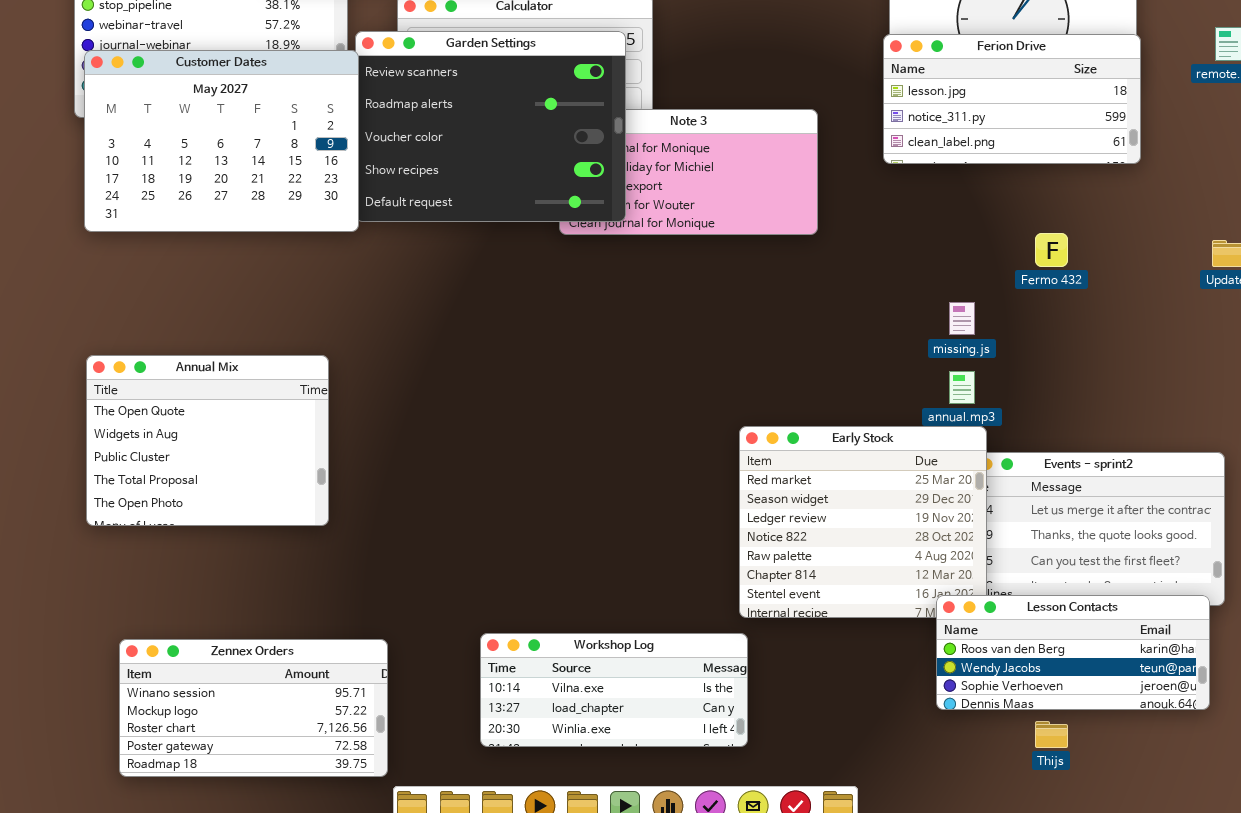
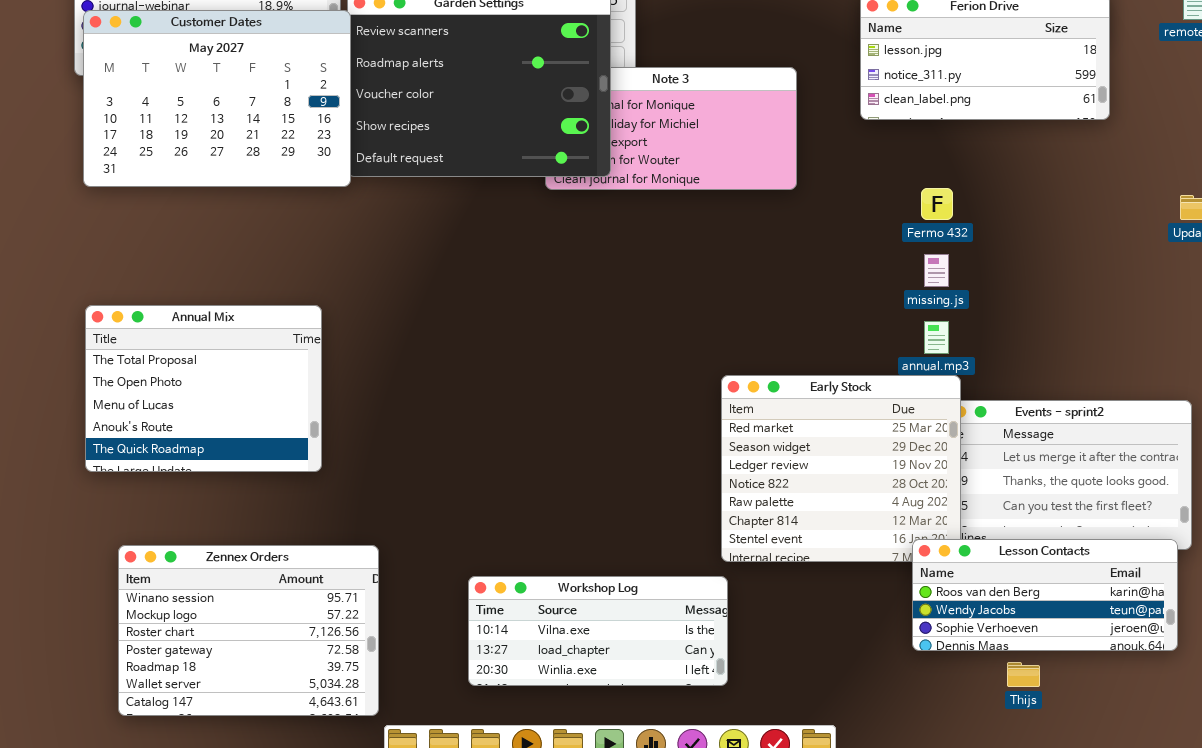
Fermo 432: [1035,233,1068,267] -> [921,188,953,220], moved
Annual Mix: [86,355,329,526] -> [85,305,322,472], scrolled down 3 rows
Zennex Orders: [119,639,388,777] -> [118,545,379,716], resized

